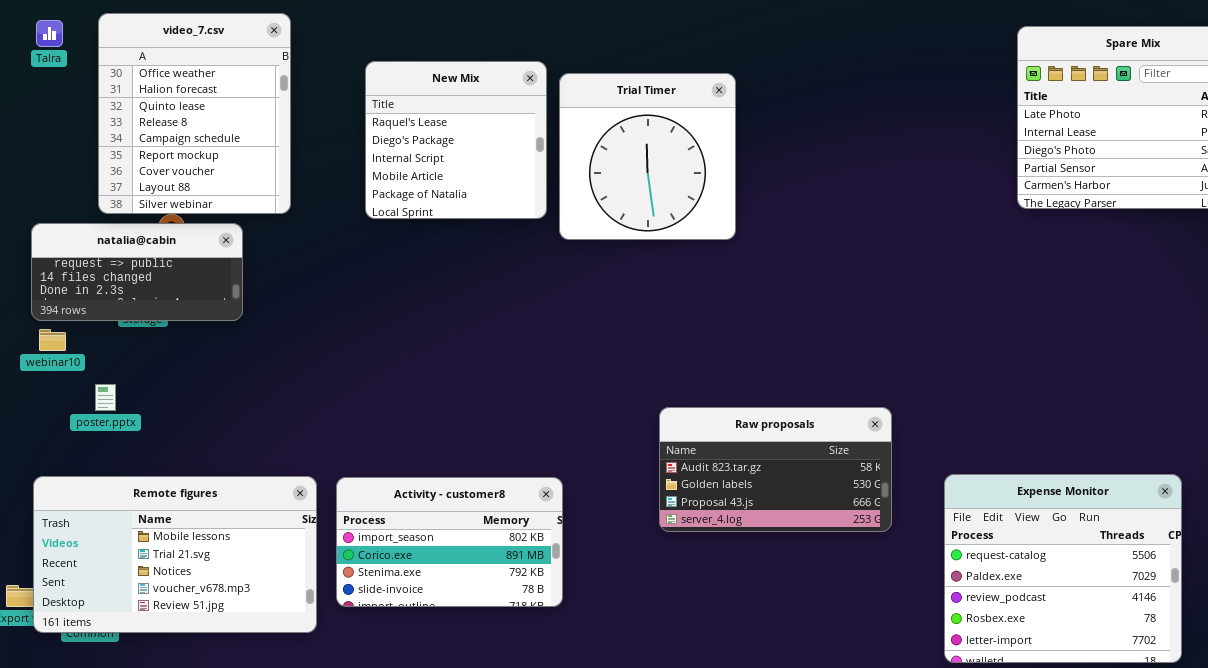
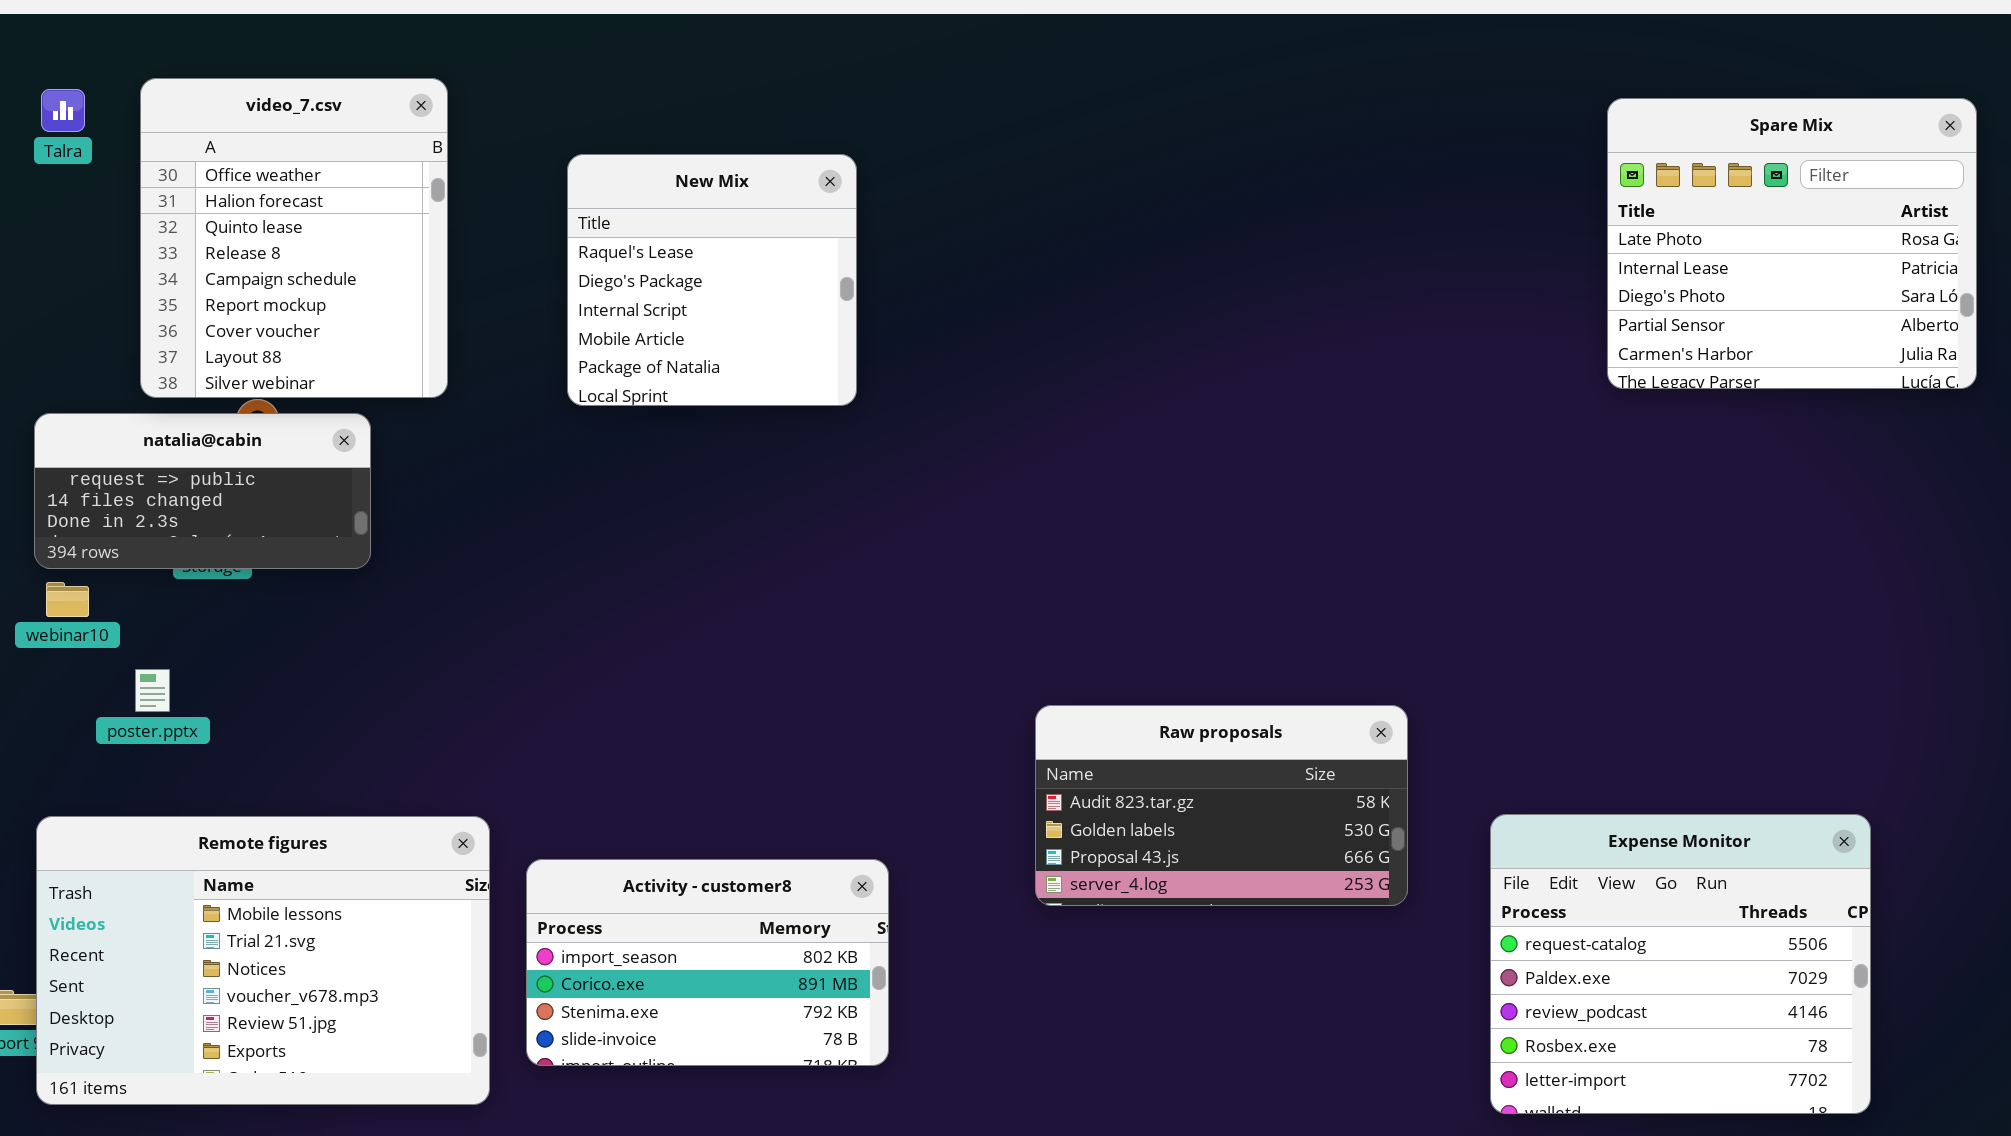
Trial Timer: [559,73,736,240] -> none, closed
Remote figures: [33,476,317,633] -> [36,816,490,1105], resized
Activity - customer8: [336,477,563,607] -> [526,859,889,1066], moved

